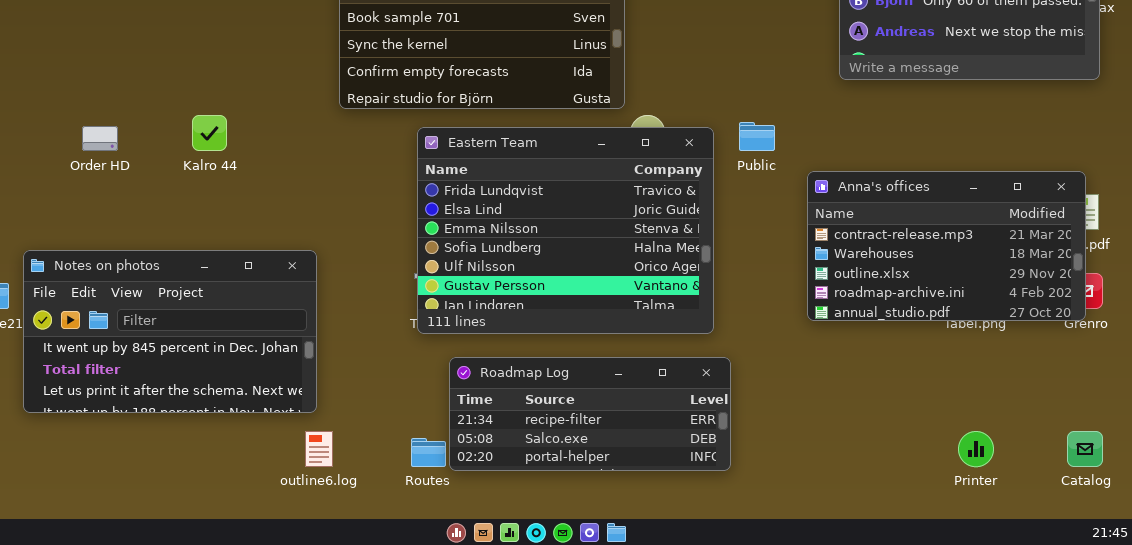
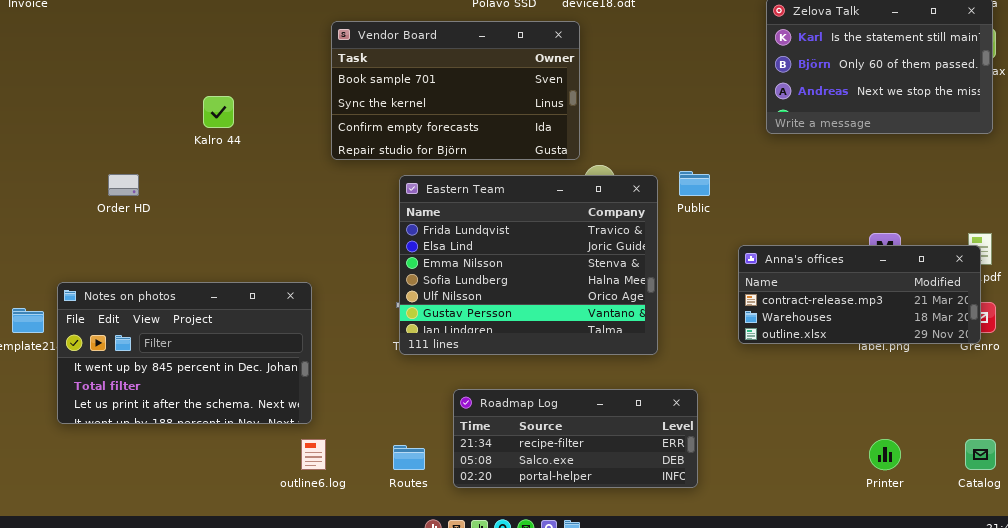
Kalro 44: [192,115,227,151] -> [203,96,234,128], moved
Anna's offices: [807,171,1086,321] -> [738,245,981,344], resized
Roadmap Log: [449,357,731,471] -> [453,389,698,488], moved

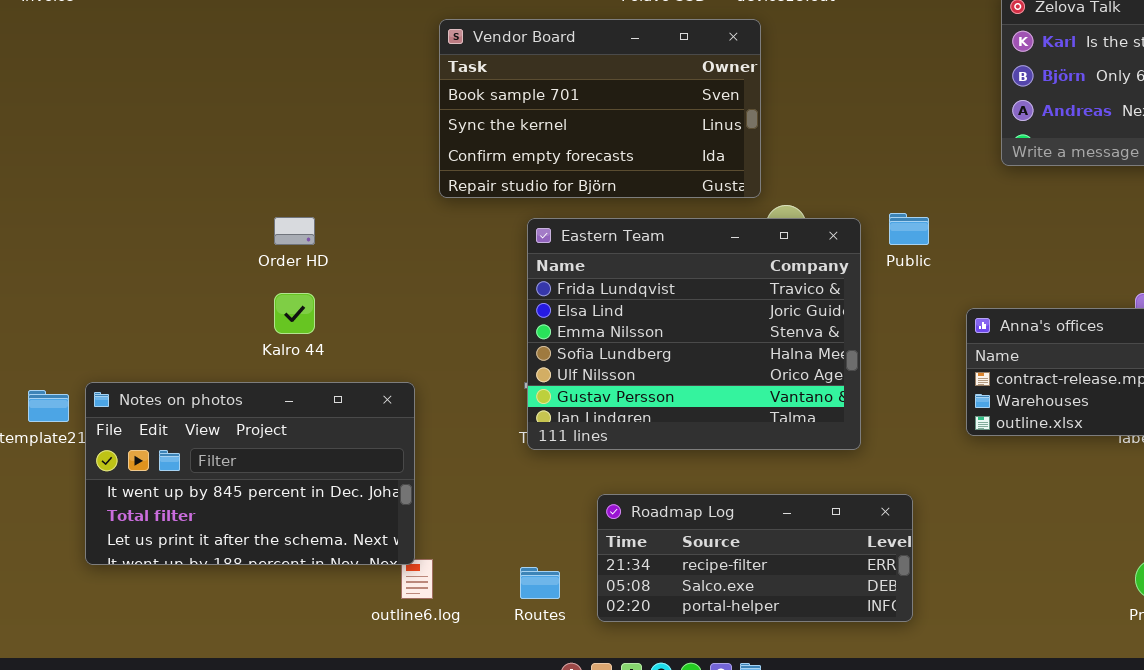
Kalro 44: [203,96,234,128] -> [274,293,315,334], moved
Order HD: [108,174,139,196] -> [274,217,315,245], moved
Notes on photos: [57,282,312,424] -> [85,382,415,565], moved

